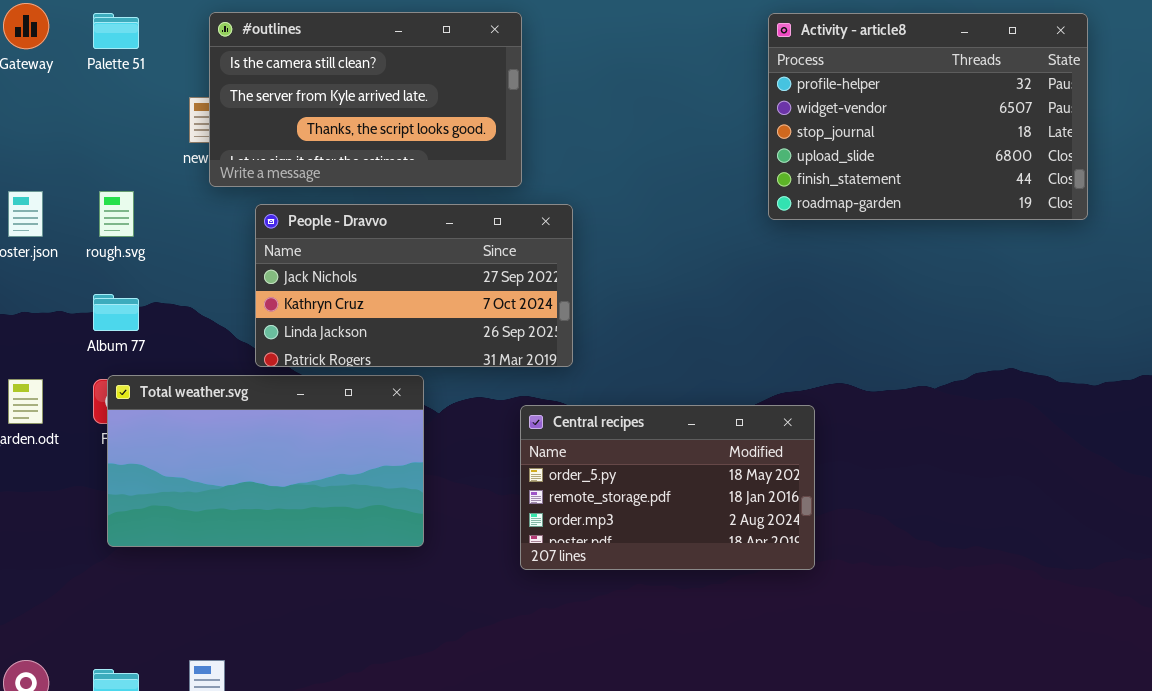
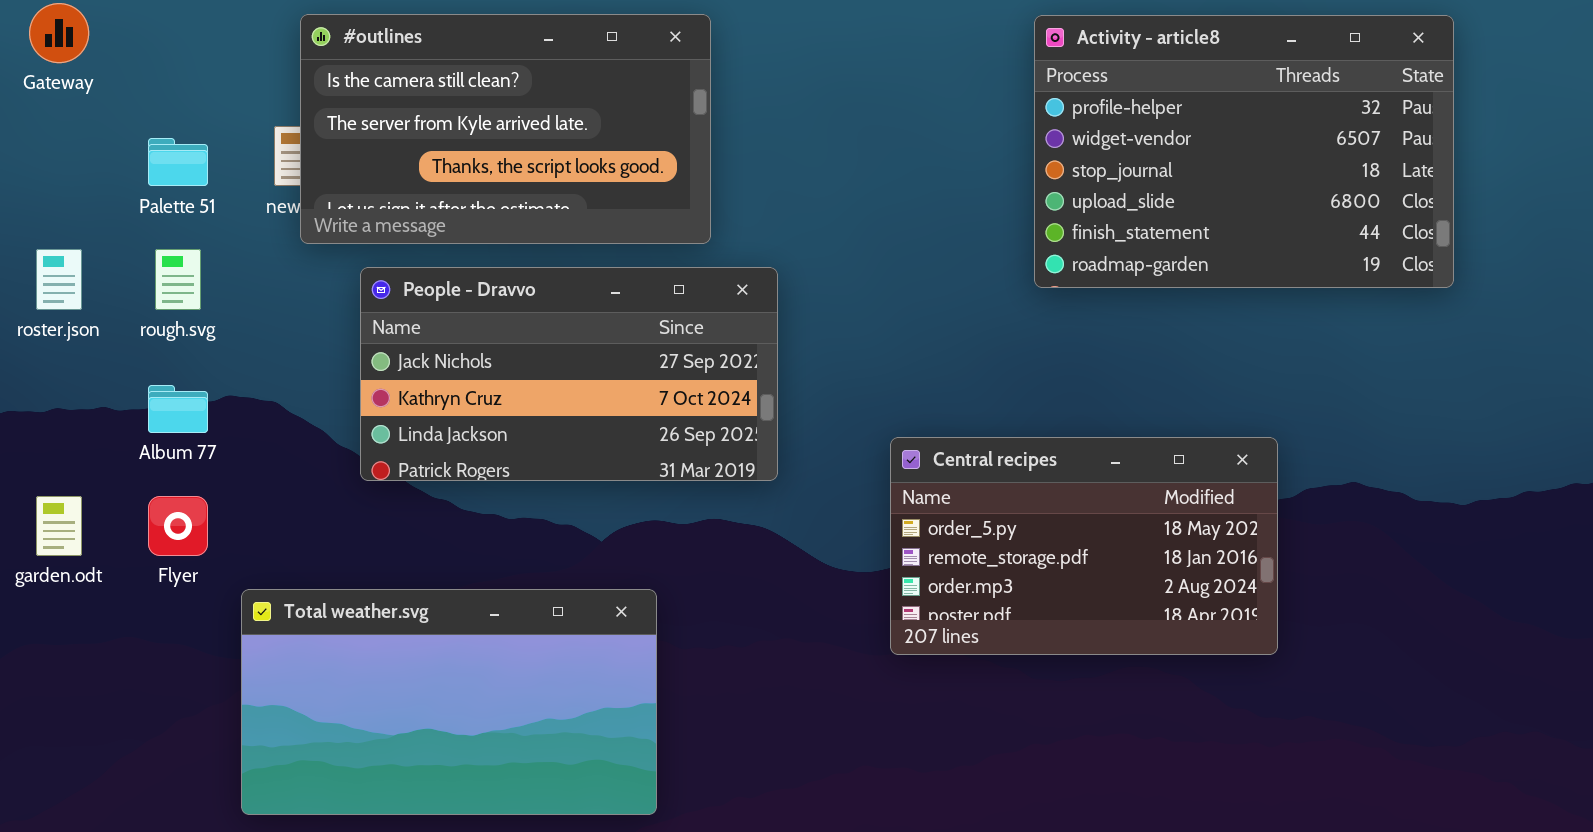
Palette 51: [93,13,139,49] -> [148,138,208,186], moved
Total weather.svg: [107,375,424,547] -> [241,589,657,815], moved
Central recipes: [520,405,815,570] -> [890,437,1278,655], moved

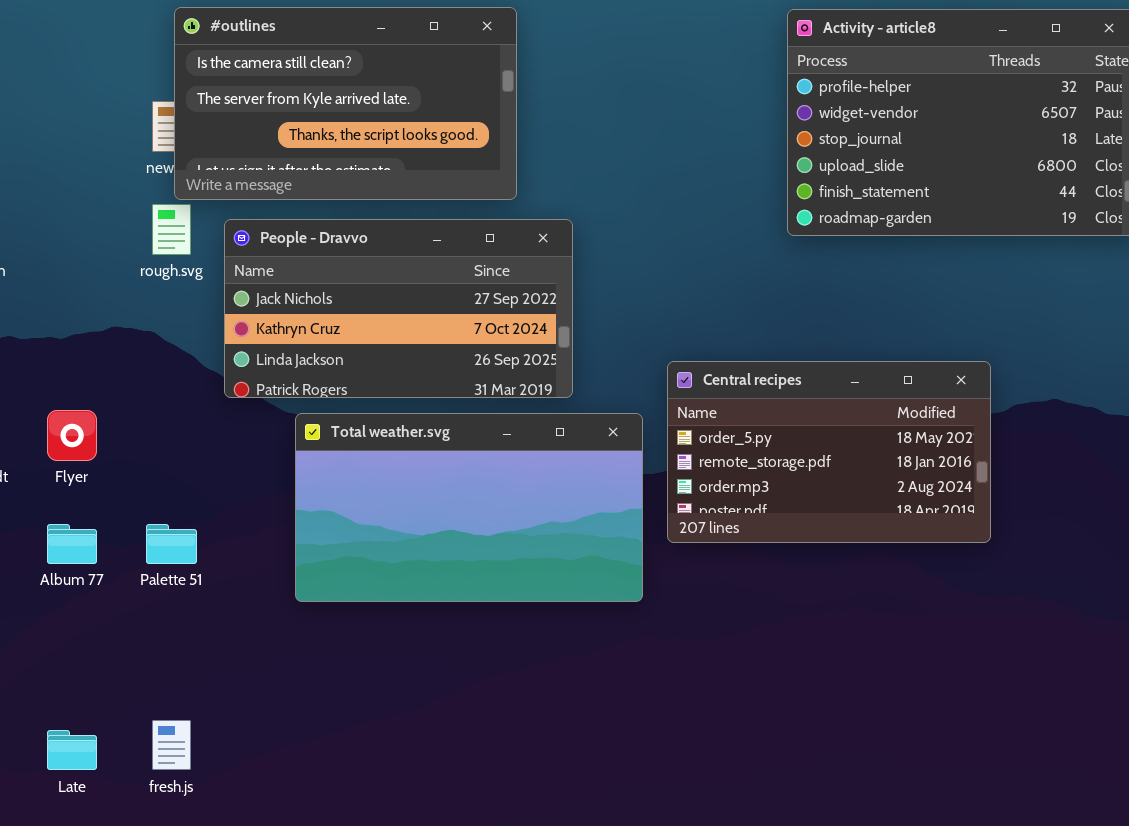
Palette 51: [148,138,208,186] -> [146,524,197,564], moved
rough.svg: [155,249,201,310] -> [152,204,191,255], moved
Album 77: [148,385,208,433] -> [47,524,97,564], moved
Total weather.svg: [241,589,657,815] -> [295,413,643,602], moved

